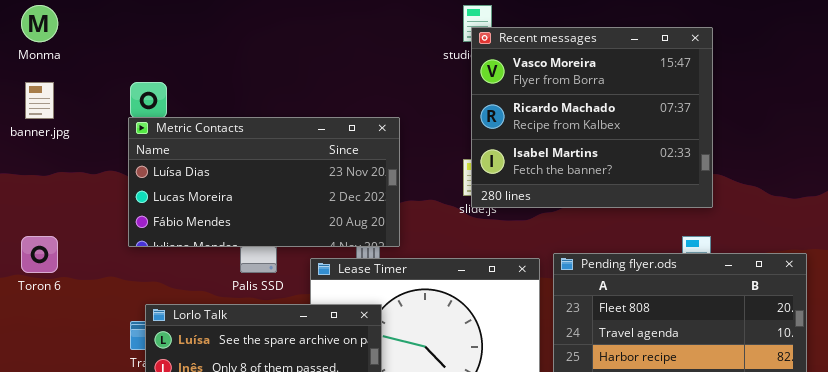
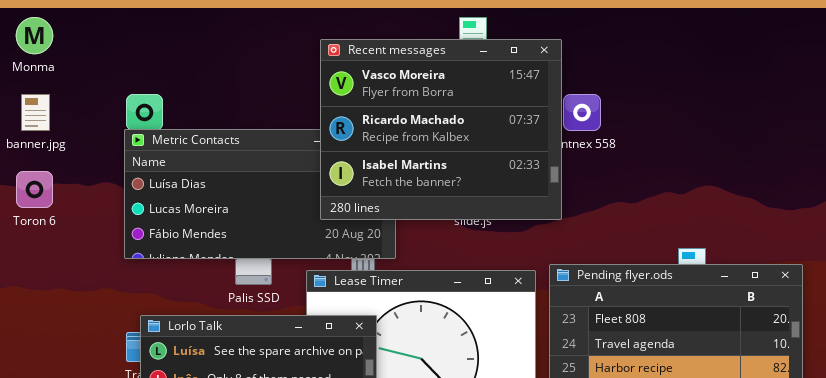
Recent messages: [471,27,713,208] -> [320,39,562,220], moved
Toron 6: [21,236,58,273] -> [16,171,53,208], moved

